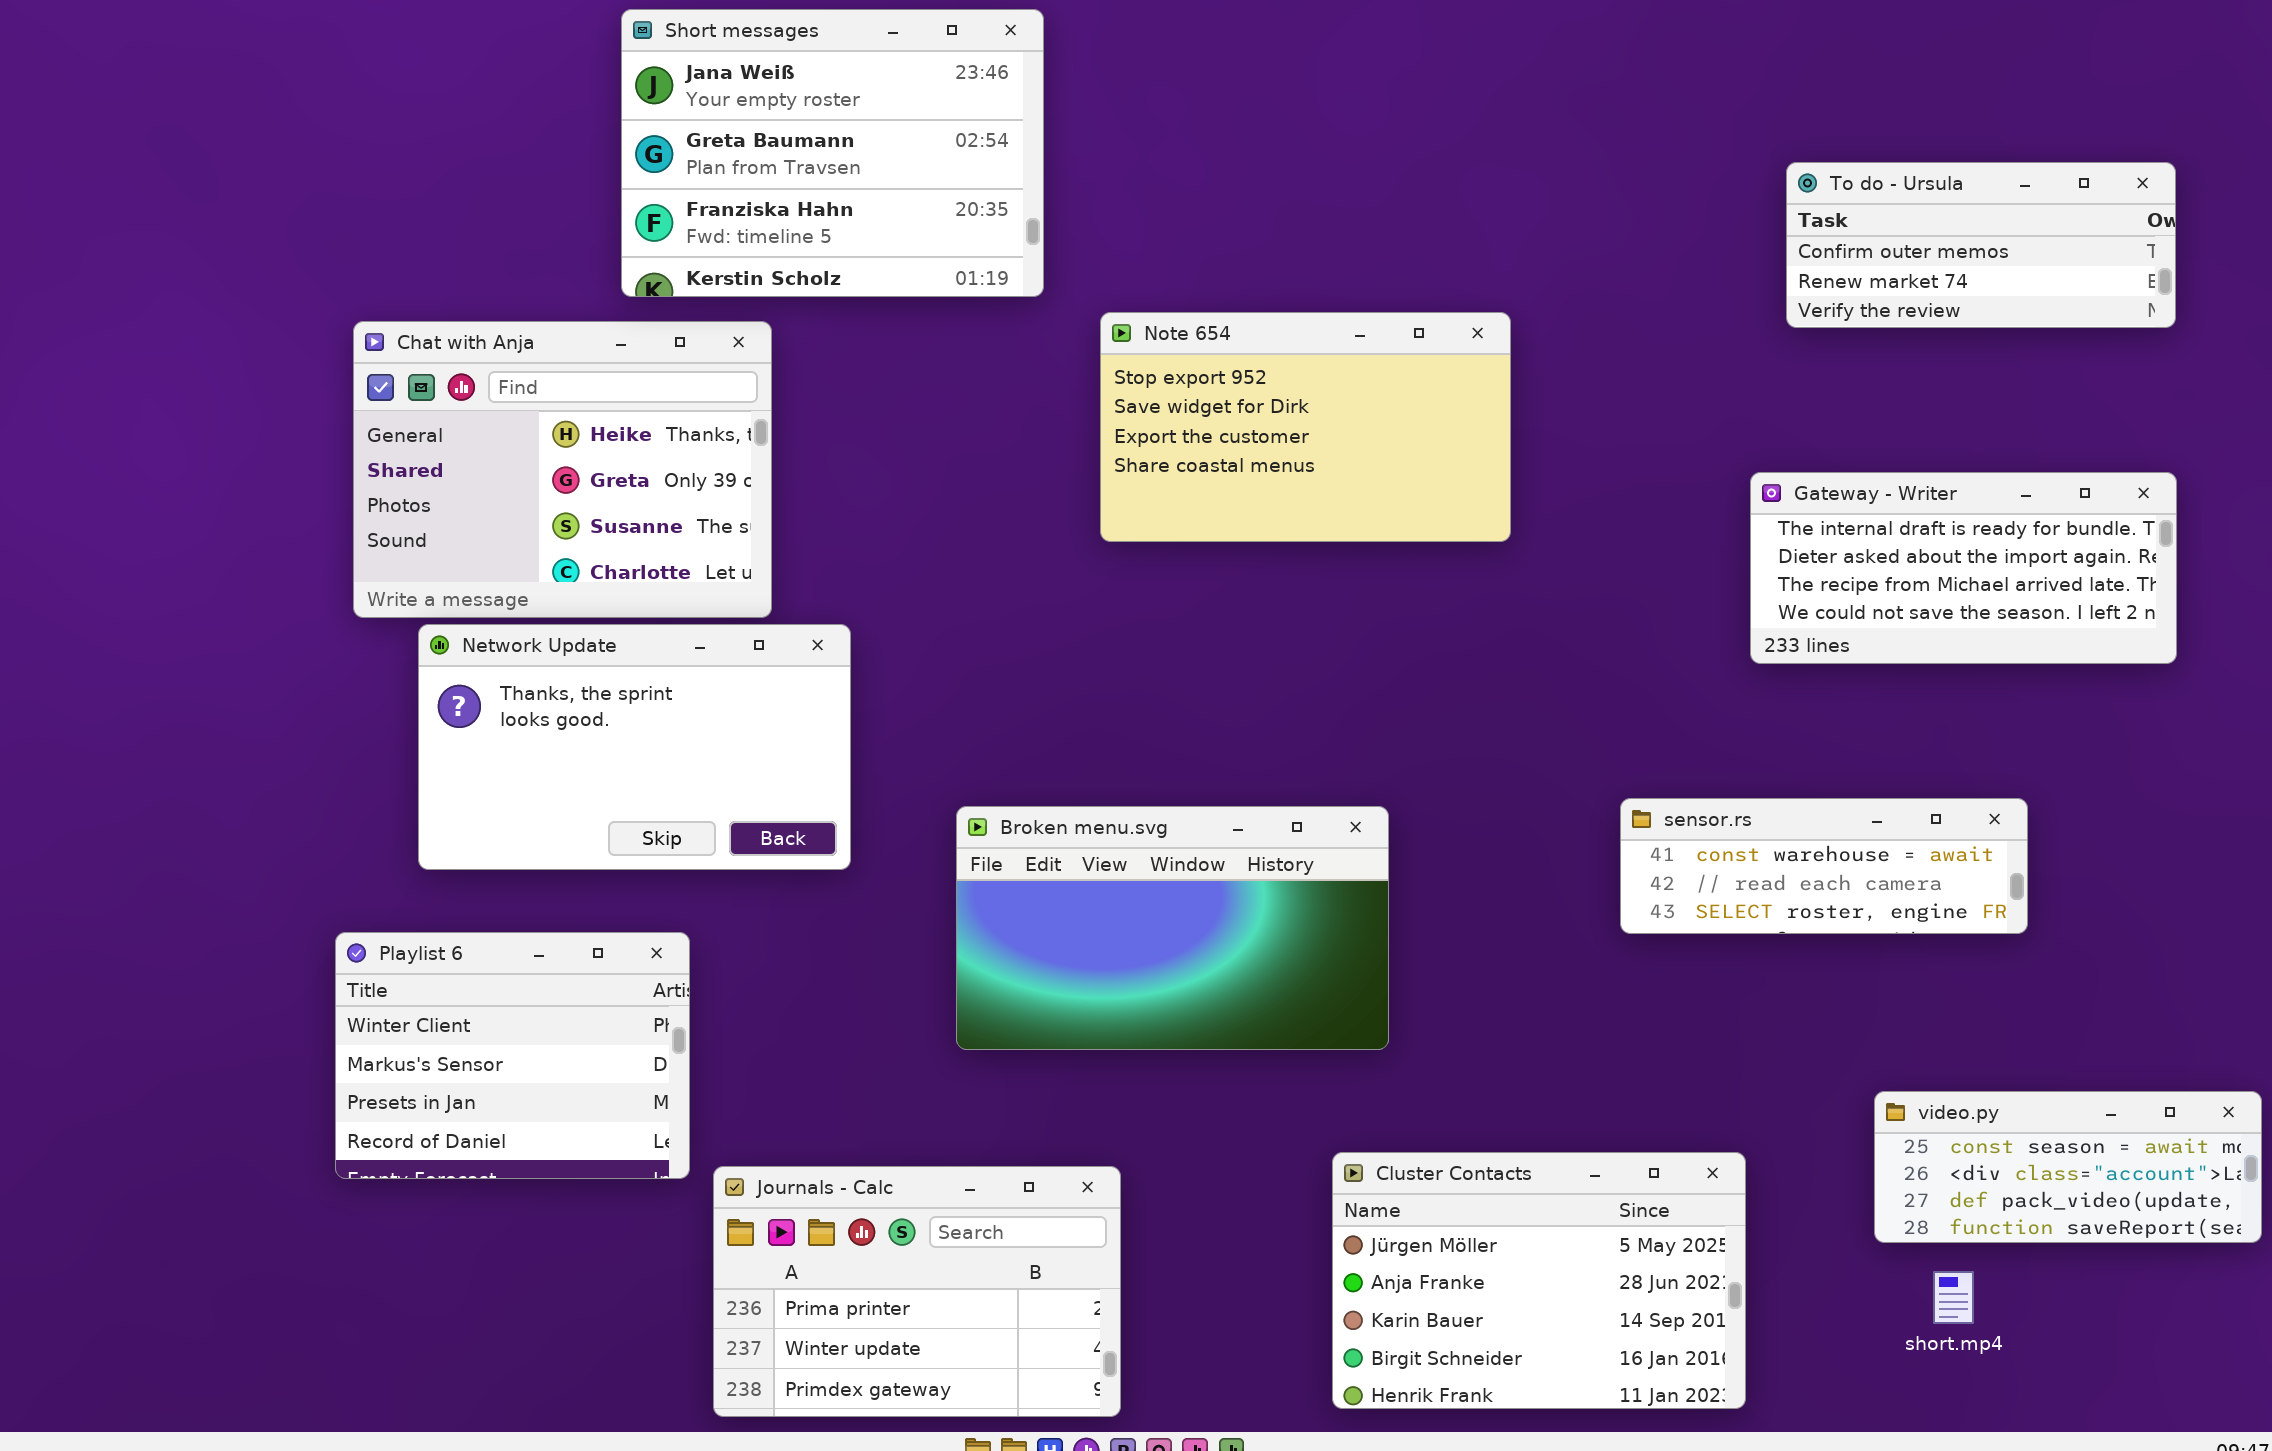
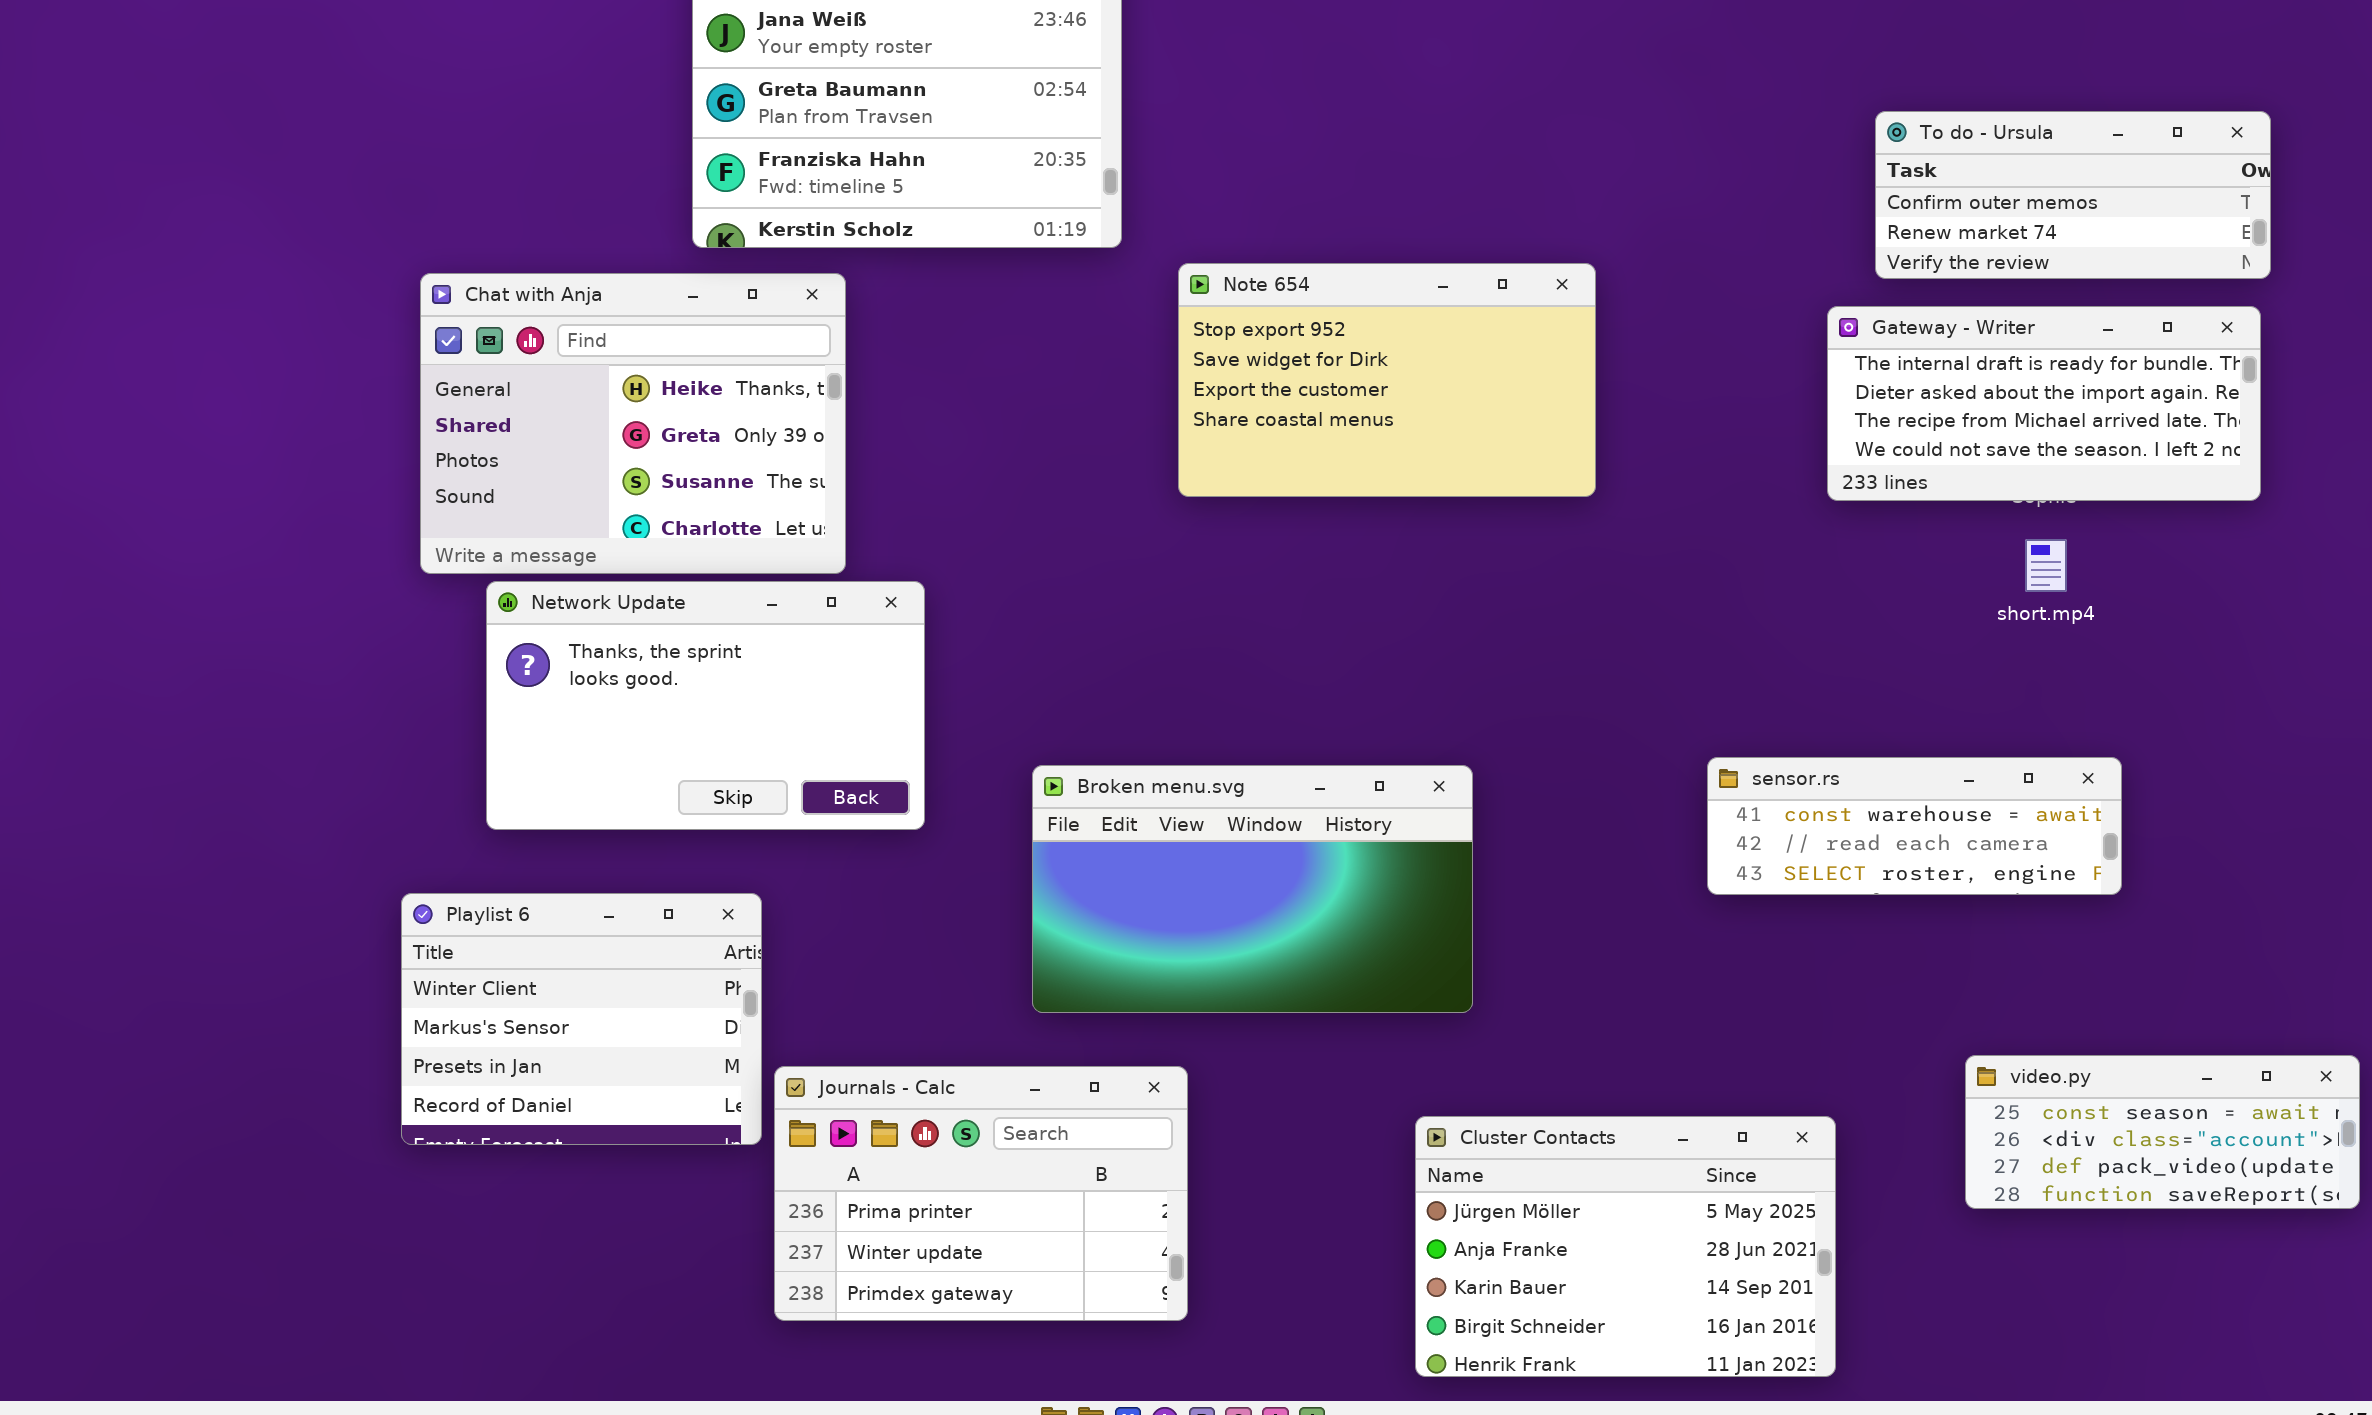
Gateway - Writer: [1750,472,2177,664] -> [1827,306,2261,501], moved
Journals - Calc: [713,1166,1121,1417] -> [774,1066,1188,1321], moved
short.mp4: [1933,1271,1974,1324] -> [2025,539,2067,592], moved

